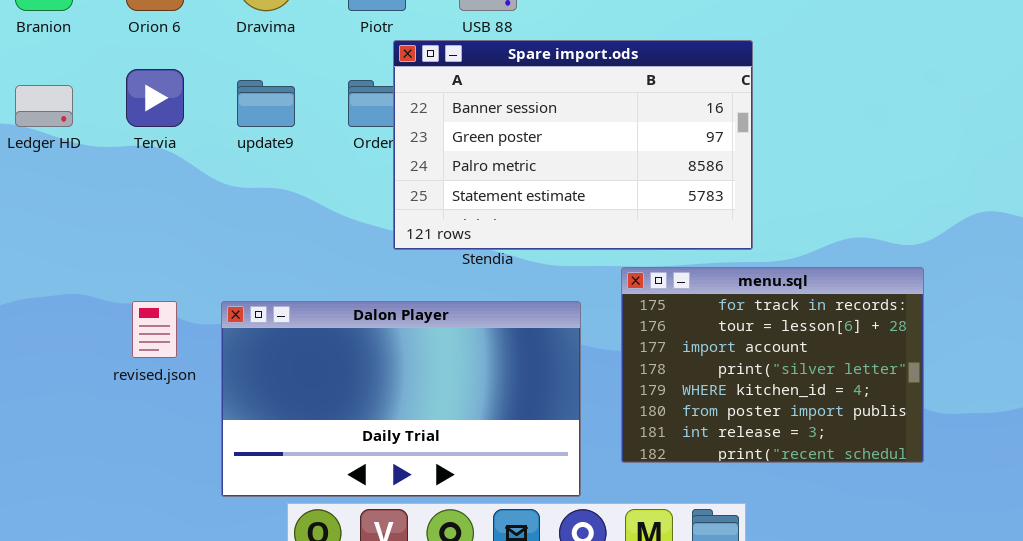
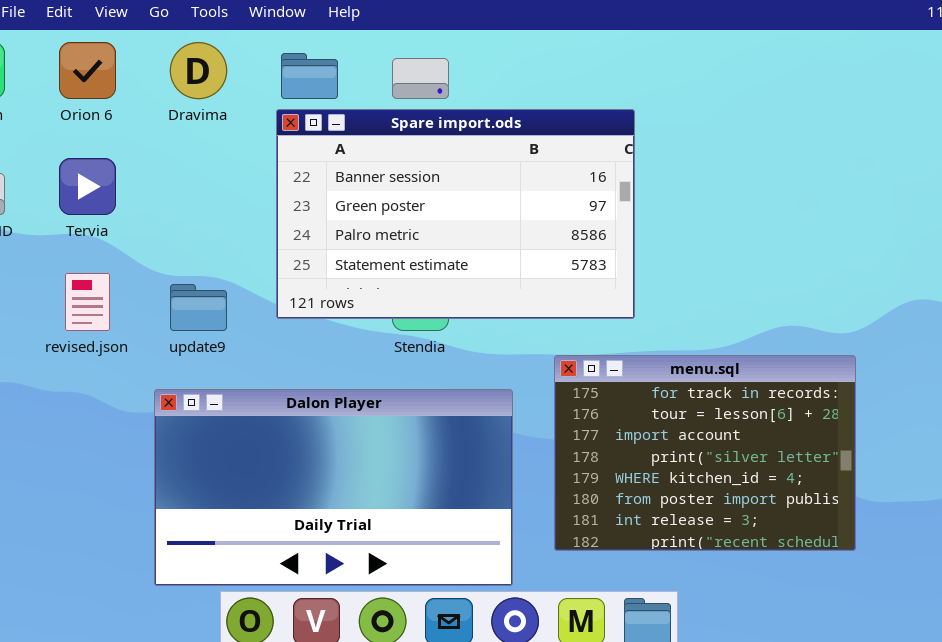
Spare import.ods: [393,40,753,250] -> [276,109,635,319], moved
update9: [237,80,295,127] -> [170,284,227,331], moved
revised.json: [132,301,177,358] -> [65,273,110,331], moved

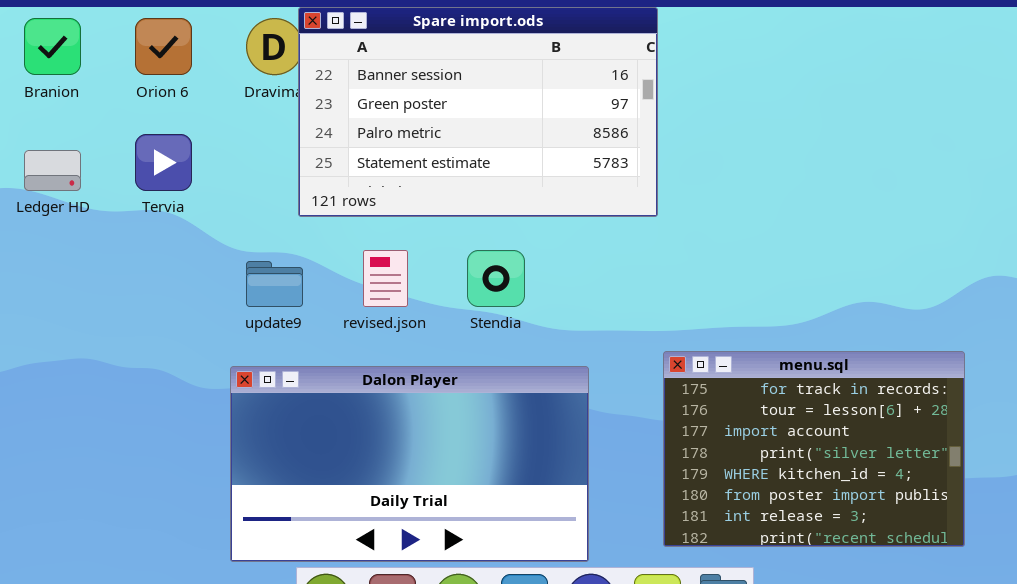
Spare import.ods: [276,109,635,319] -> [298,7,658,217], moved
revised.json: [65,273,110,331] -> [363,250,408,307], moved
menu.sql: [554,355,856,551] -> [663,351,965,547], moved

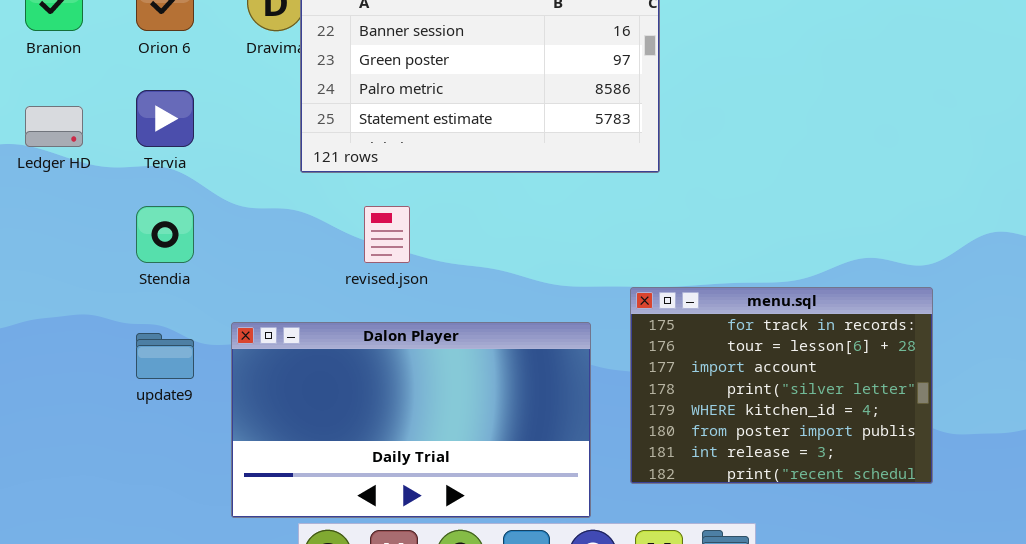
Stendia: [467,250,525,307] -> [136,206,194,263], moved
update9: [246,261,303,307] -> [136,333,194,379], moved
menu.sql: [663,351,965,547] -> [630,287,933,484], moved

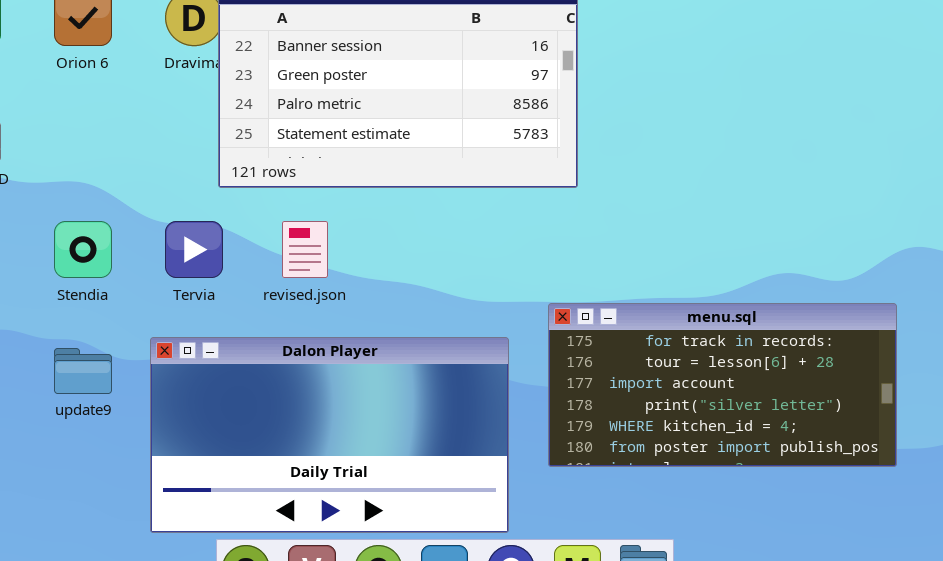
Tervia: [136,90,194,147] -> [165,221,223,278], moved
menu.sql: [630,287,933,484] -> [548,303,897,467], resized

